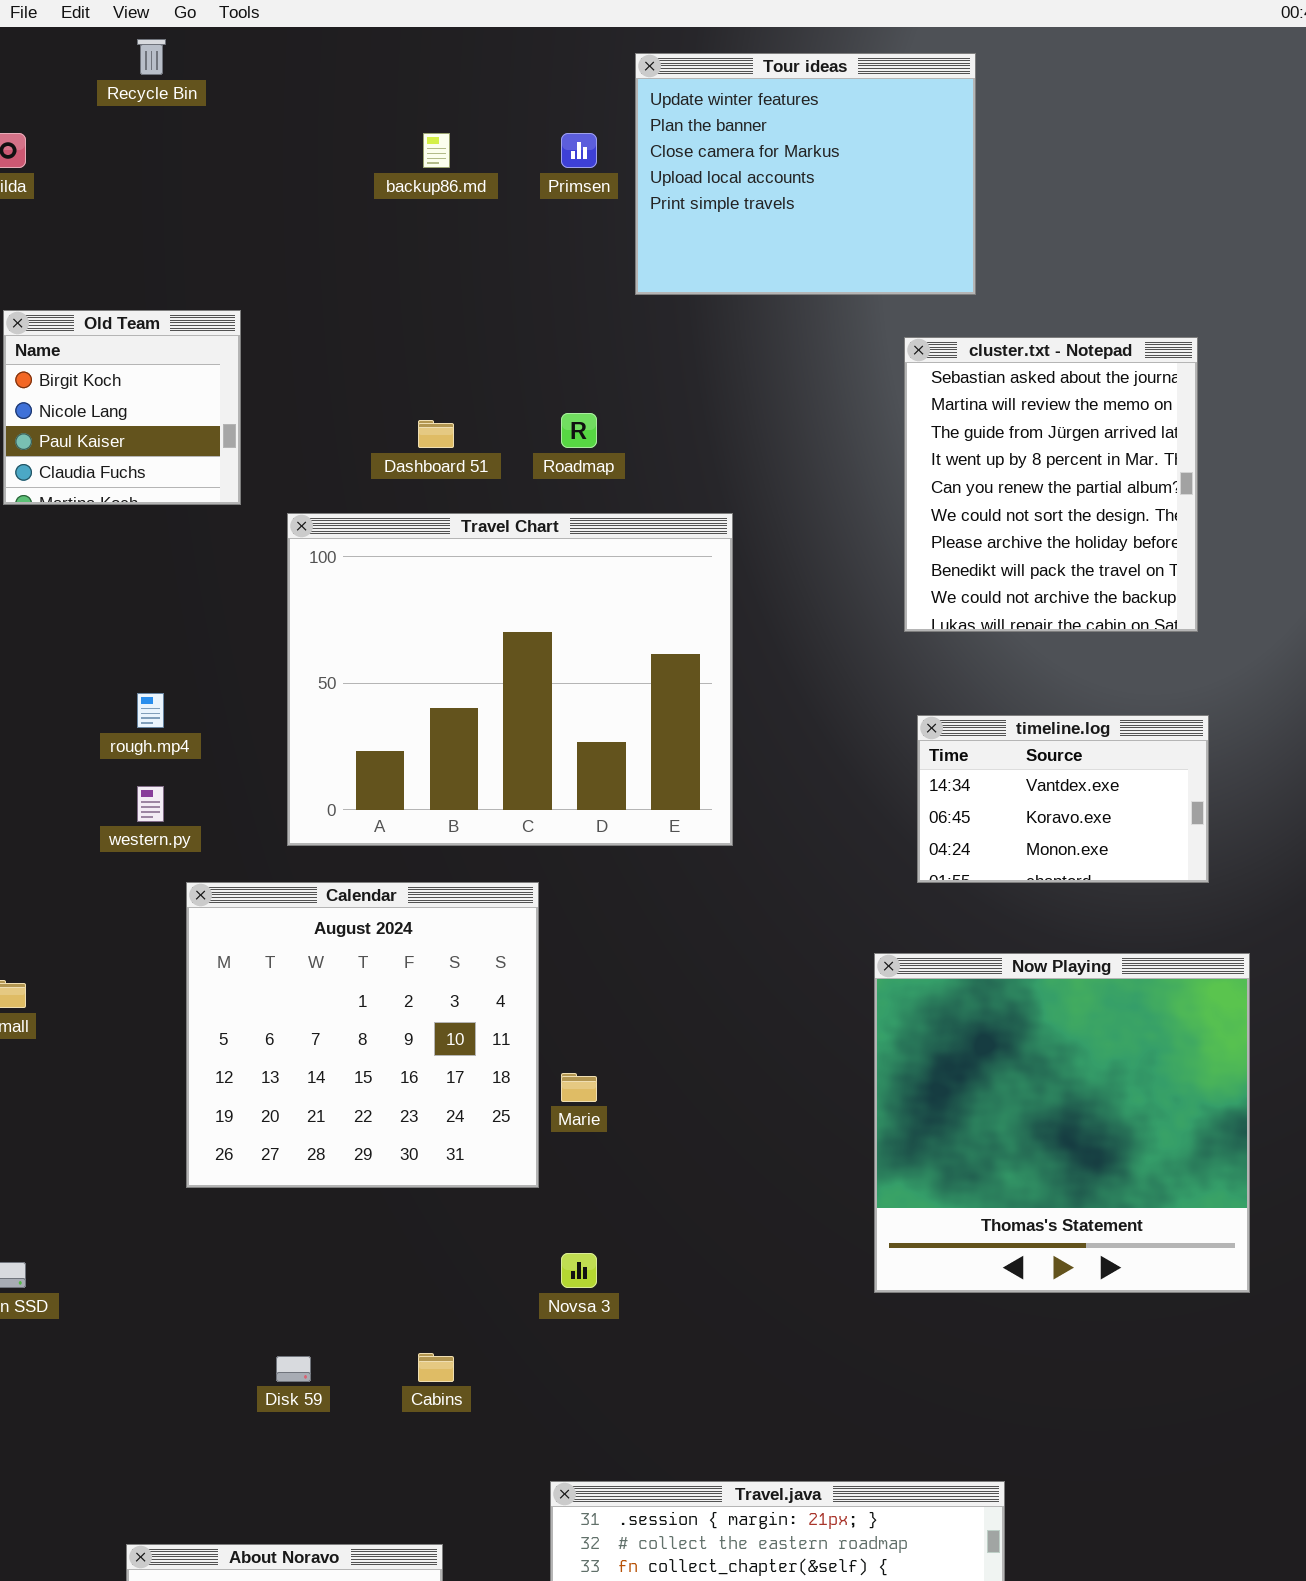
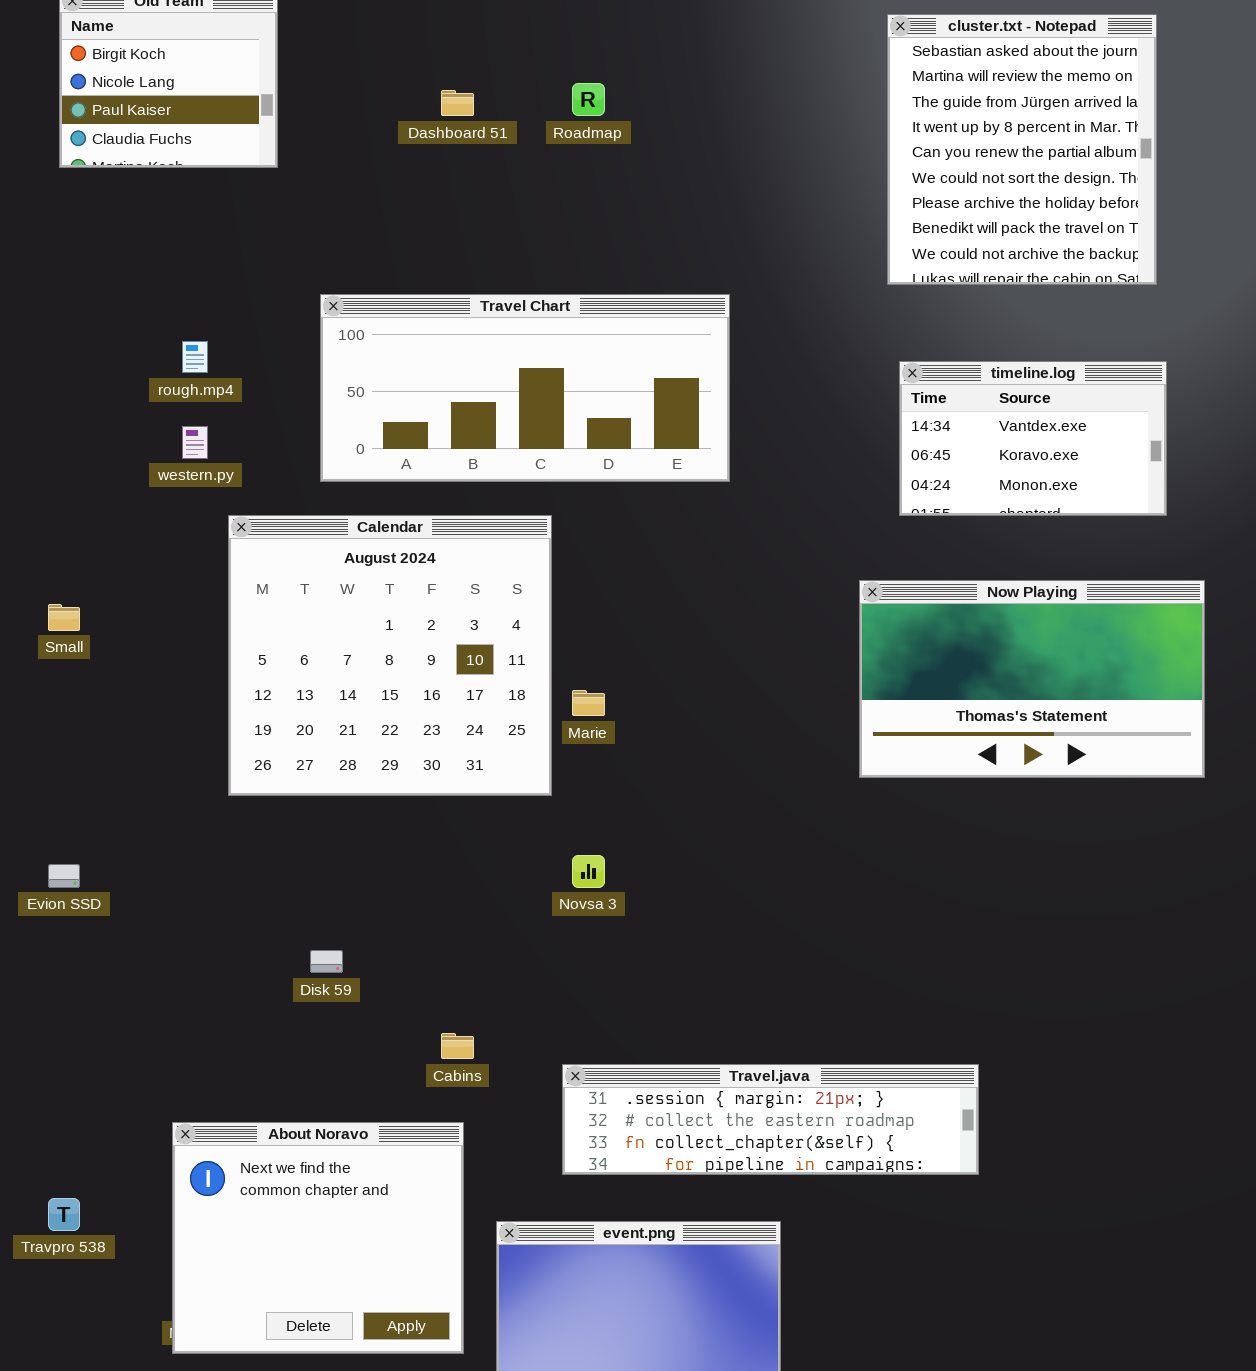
Travel Chart: [287,513,733,846] -> [320,294,730,482], resized
Now Playing: [874,953,1250,1293] -> [859,580,1205,778], resized
Cabins: [418,1353,454,1382] -> [441,1033,474,1059], moved

